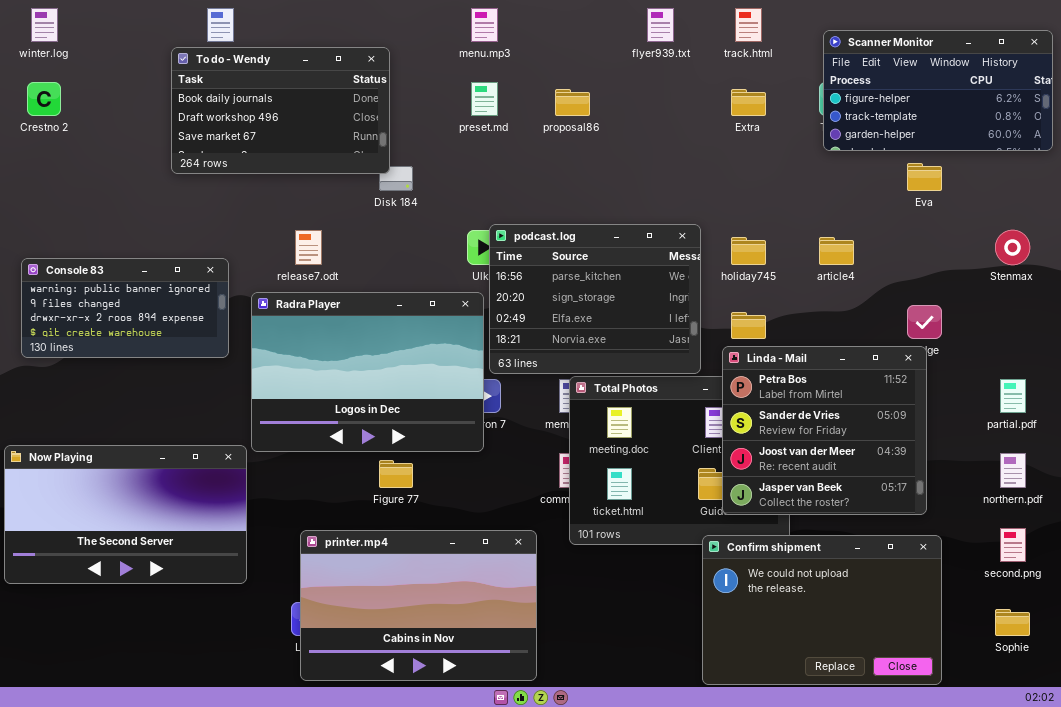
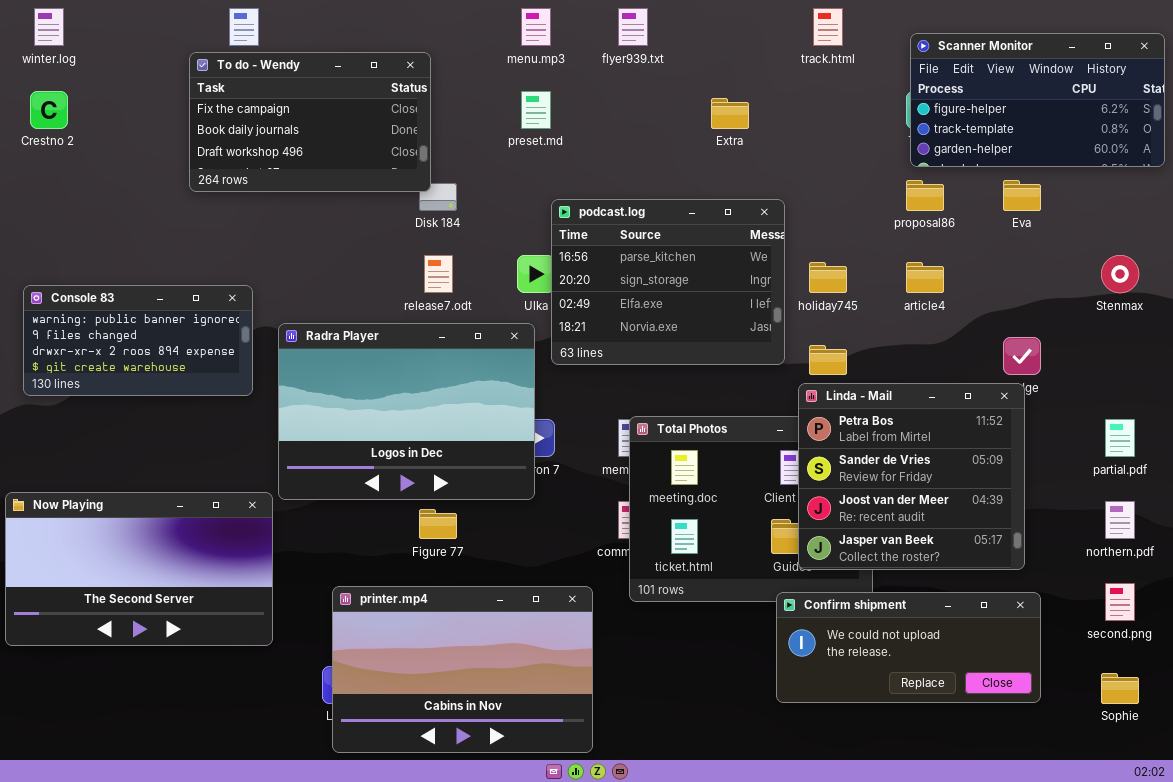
flyer939.txt: [647,8,674,42] -> [618,8,648,46], moved
To do - Wendy: [171,47,390,174] -> [189,52,431,192], scrolled up 1 row
proposal86: [555,89,590,116] -> [906,180,944,211], moved
Extra: [731,89,766,116] -> [711,98,749,129], moved
podcast.log: [489,224,701,374] -> [551,199,785,365], moved
release7.odt: [295,230,322,265] -> [424,255,453,293], moved
Confirm shipment: [702,535,942,685] -> [776,592,1041,703], resized

